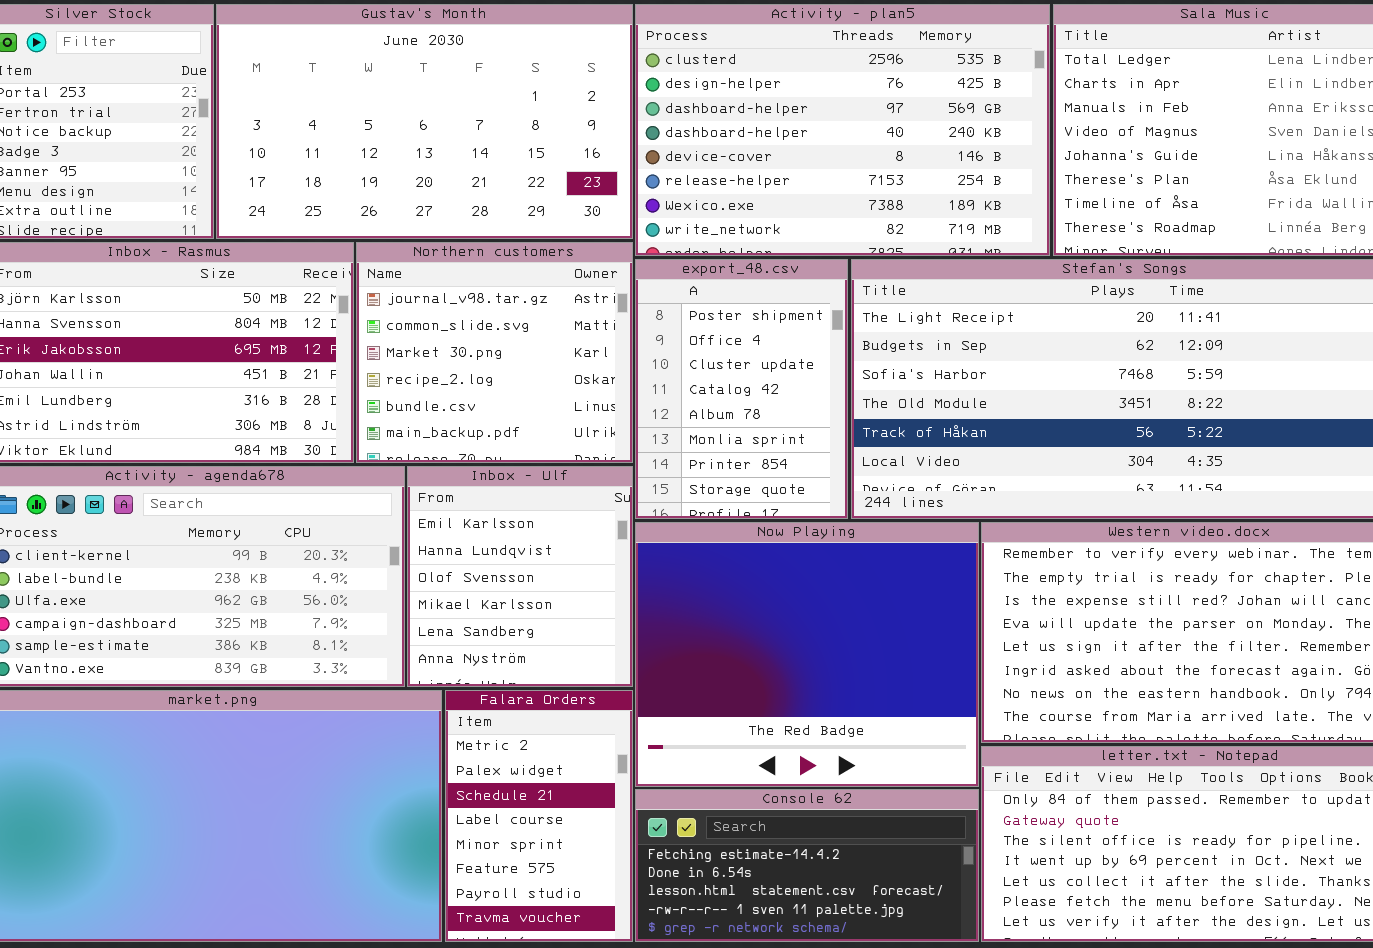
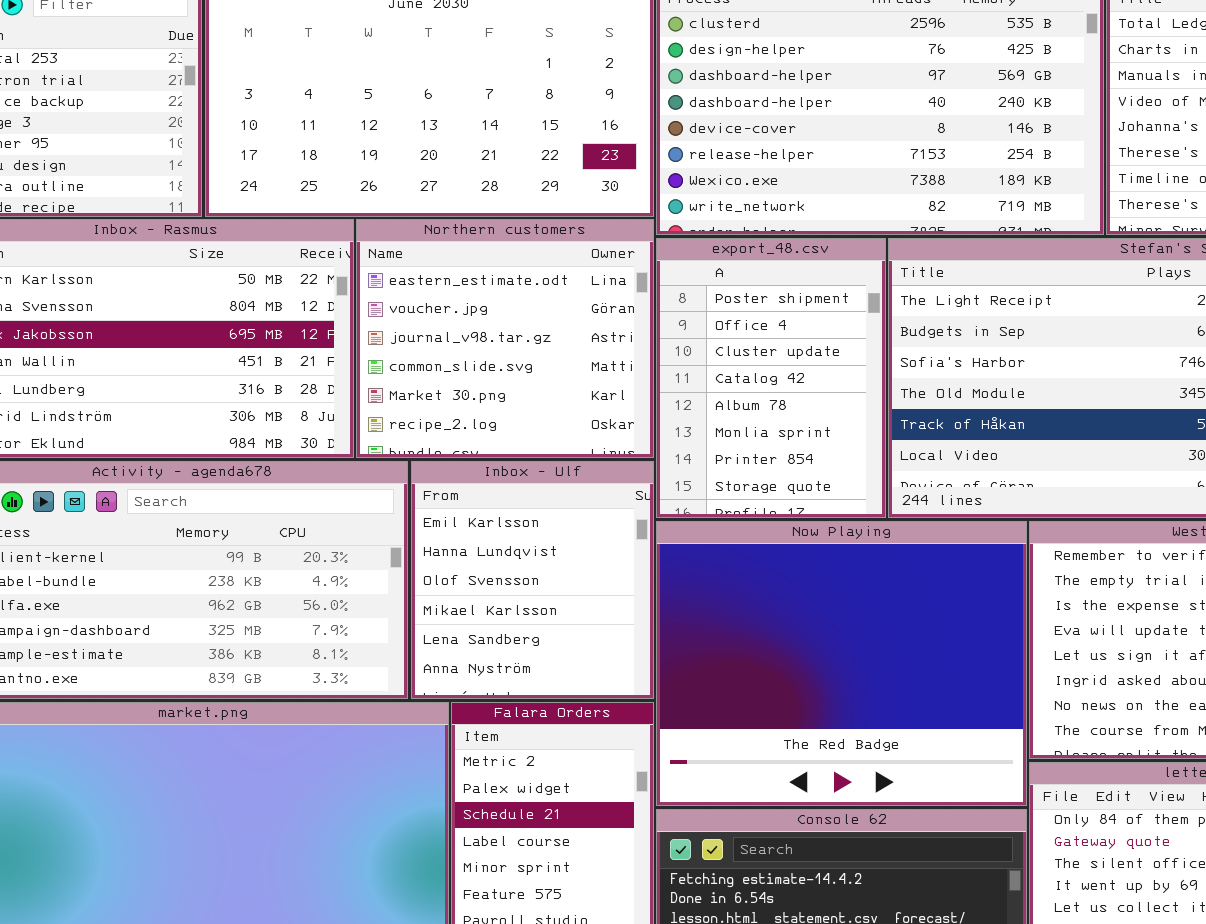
Northern customers: [356,242,633,463] -> [356,219,654,458], scrolled up 2 rows

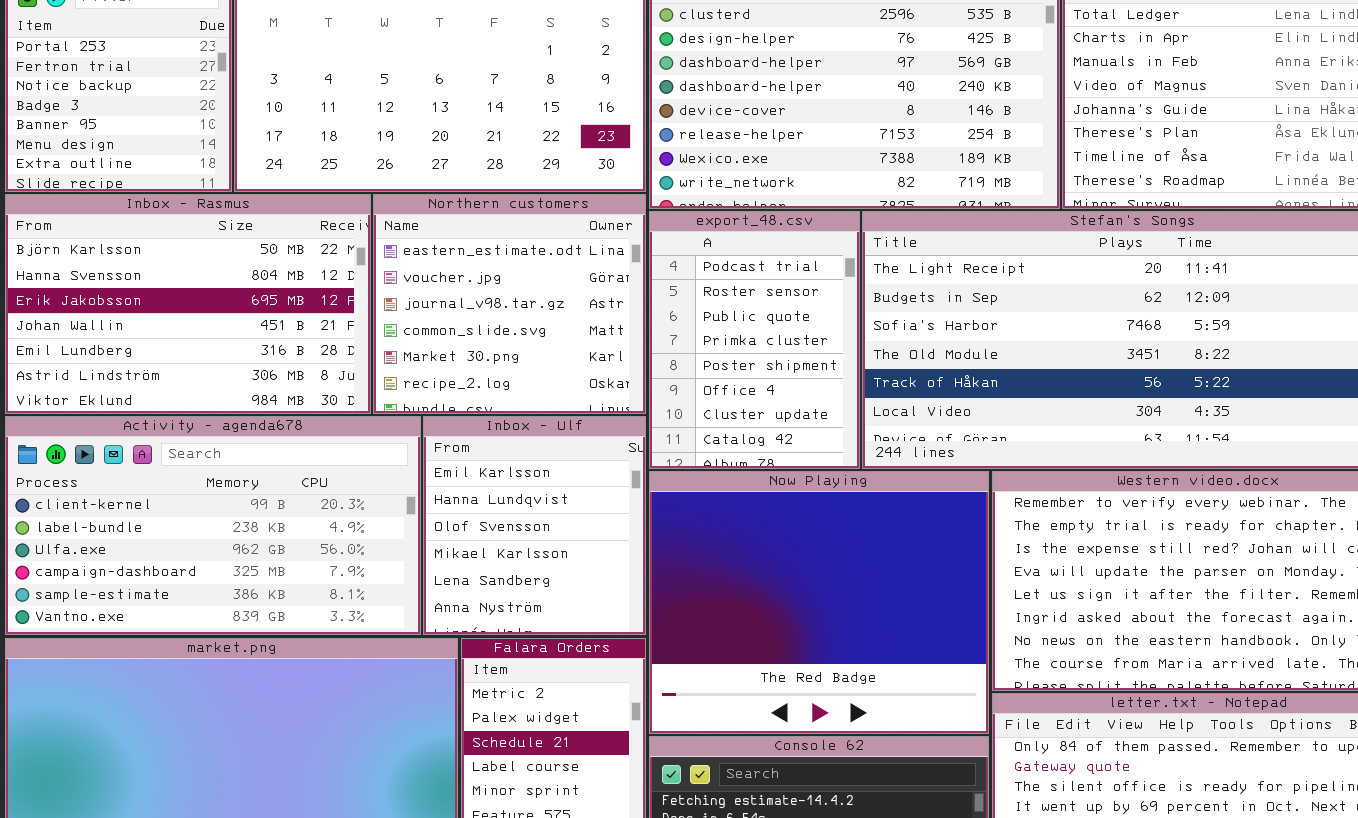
export_48.csv: [656,238,886,518] -> [649,211,860,469], scrolled up 4 rows

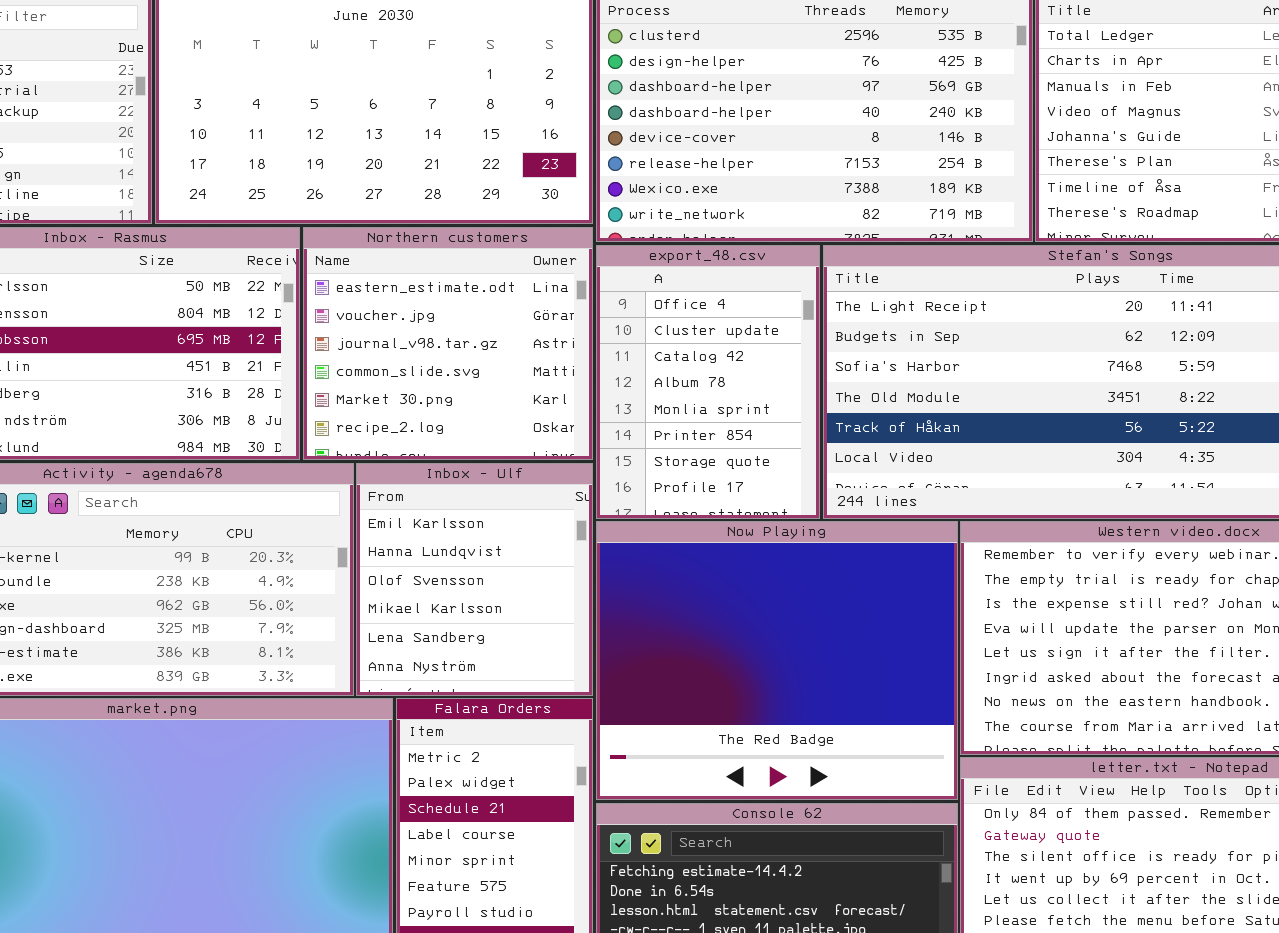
export_48.csv: [649,211,860,469] -> [596,245,820,519], scrolled down 5 rows

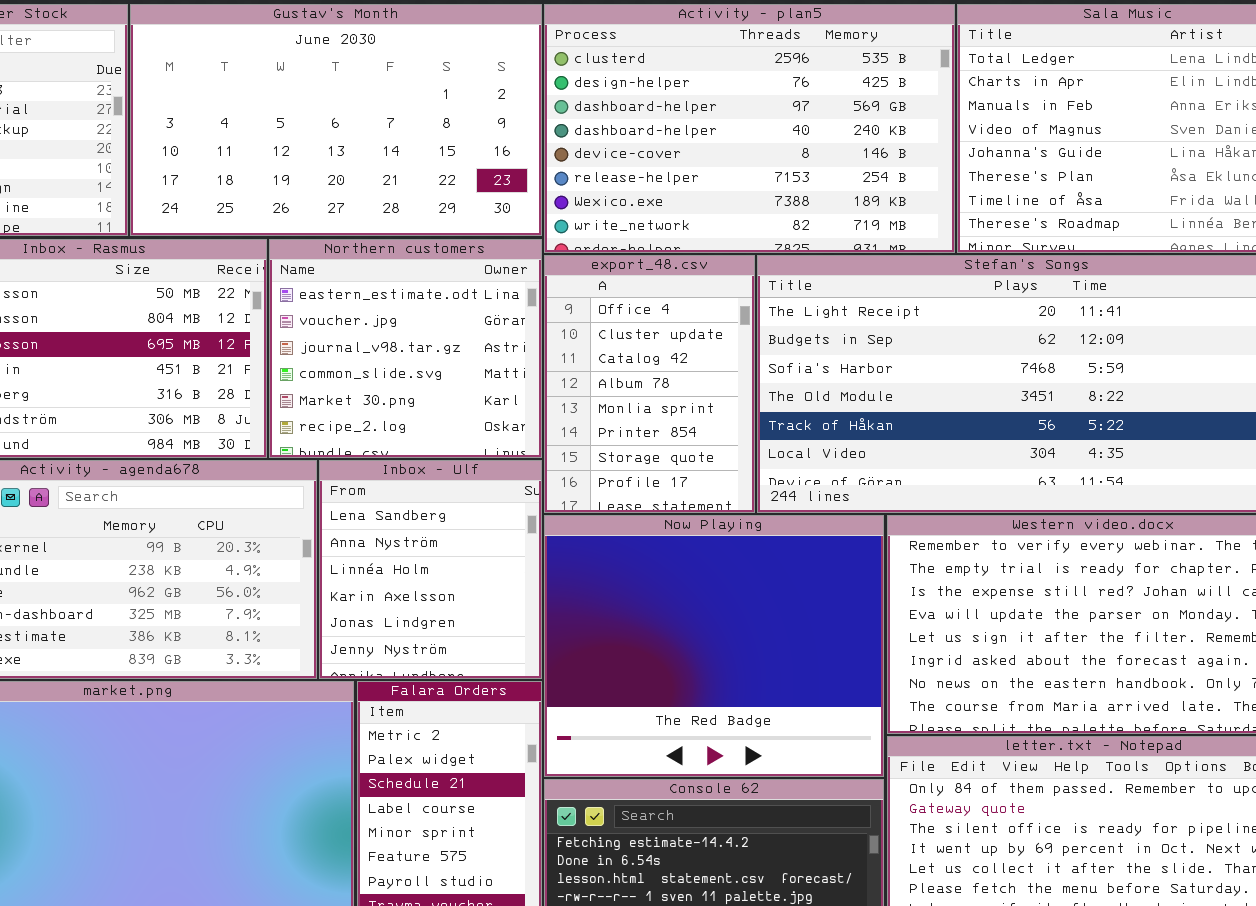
Inbox - Ulf: [356,463,593,696] -> [319,460,542,679], scrolled down 4 rows

